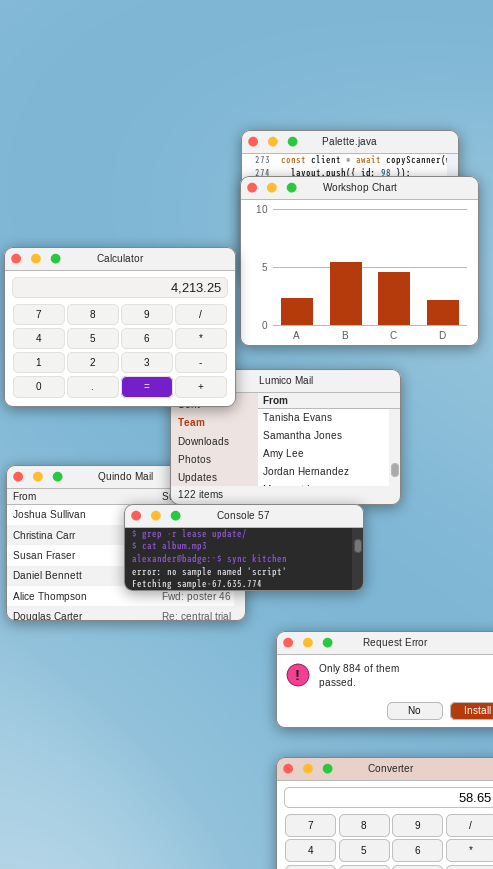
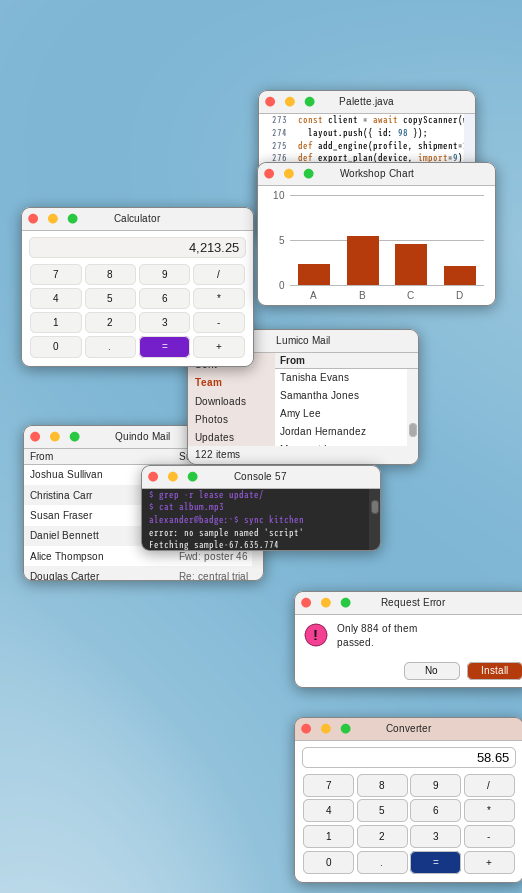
Workshop Chart: [240,176,479,346] -> [257,162,496,306], resized

